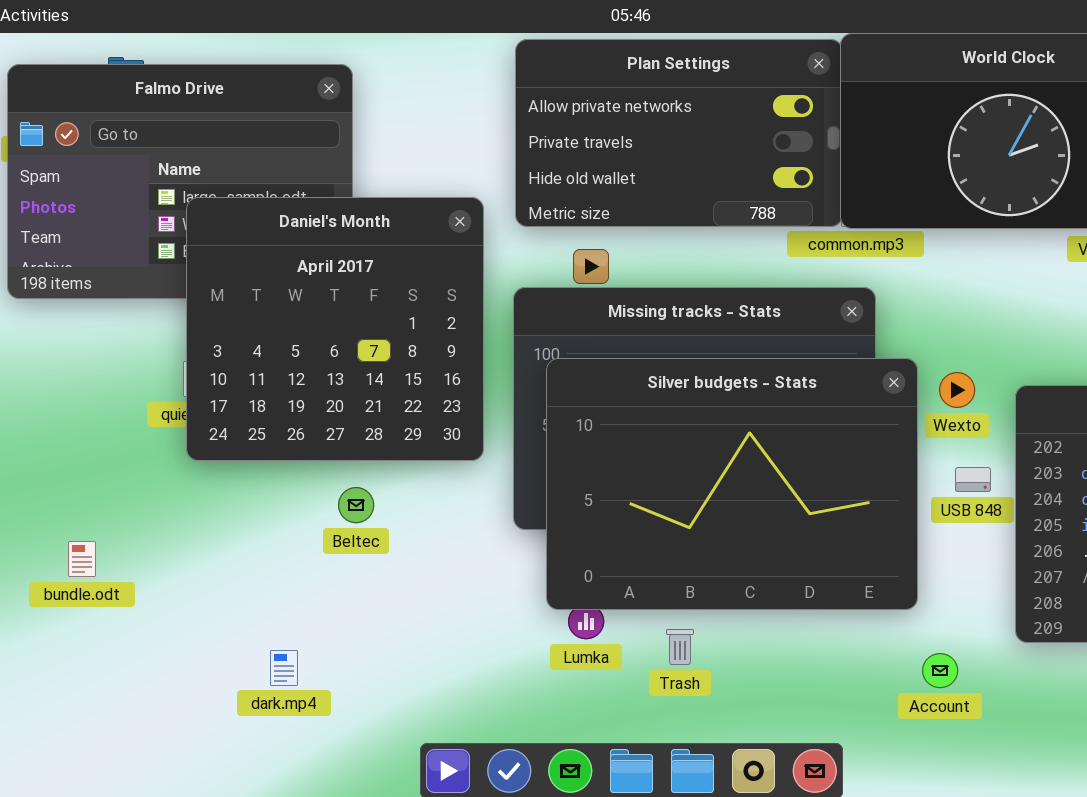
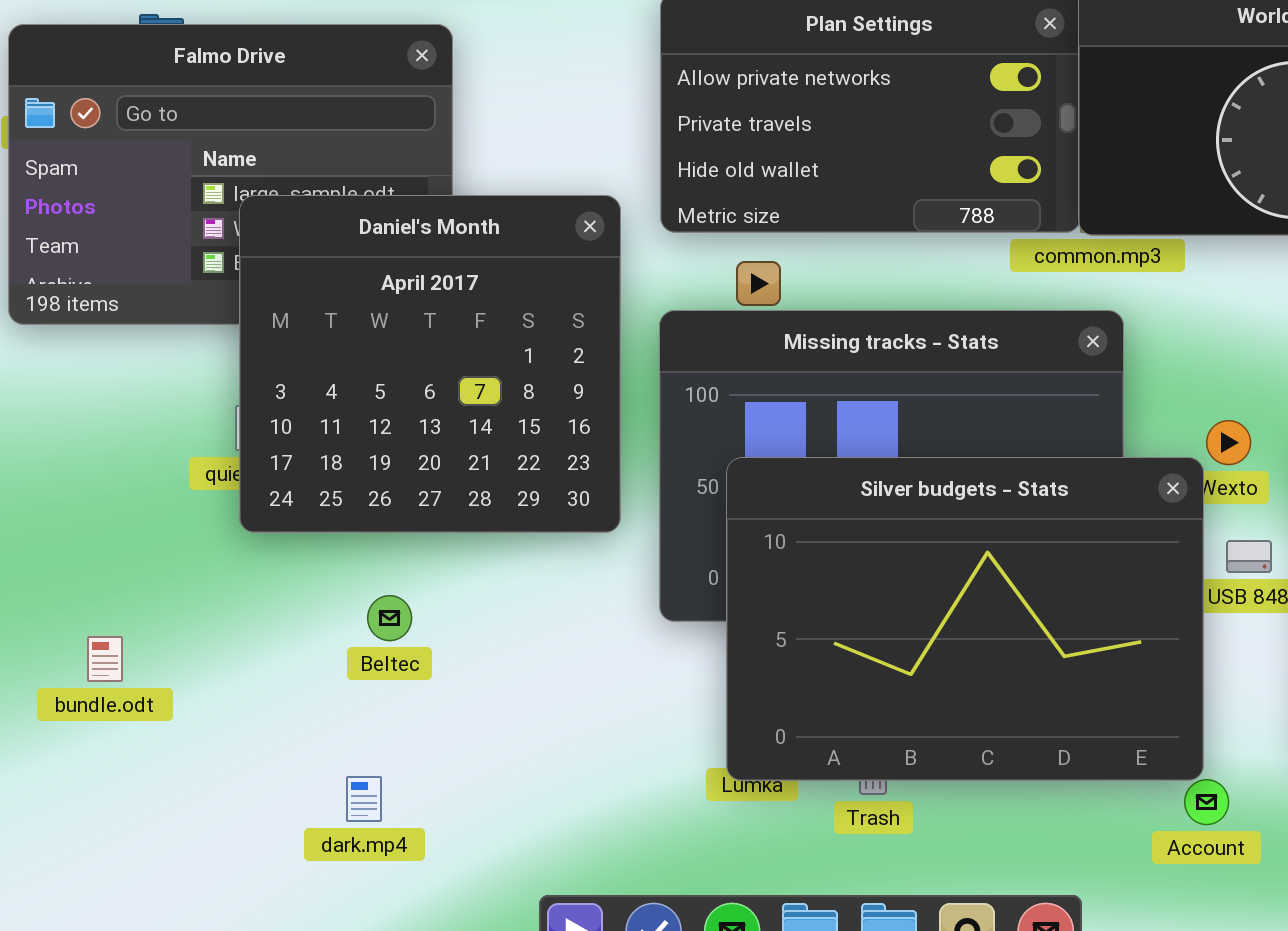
Silver budgets - Stats: [546,358,918,610] -> [726,457,1204,781], moved
Beltec: [338,487,374,523] -> [367,595,412,641], moved

